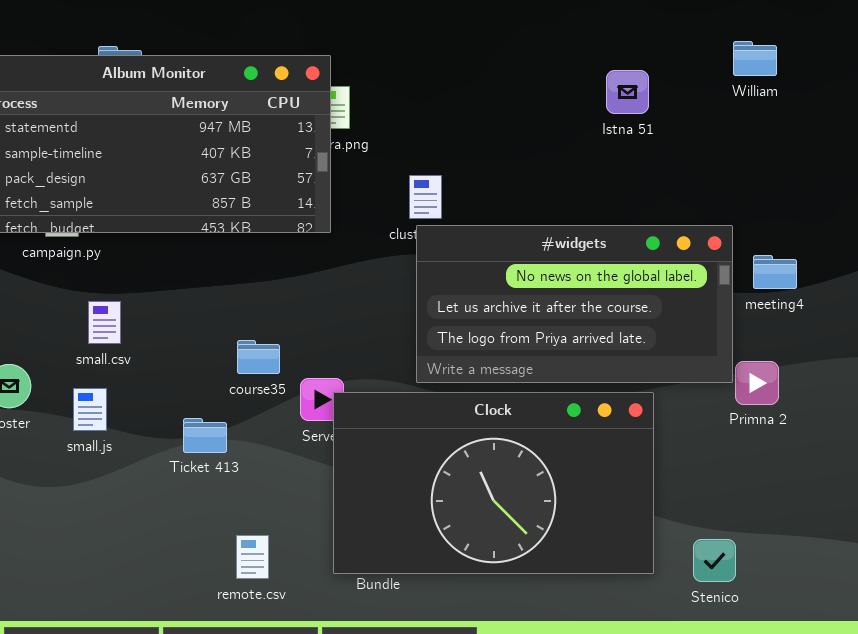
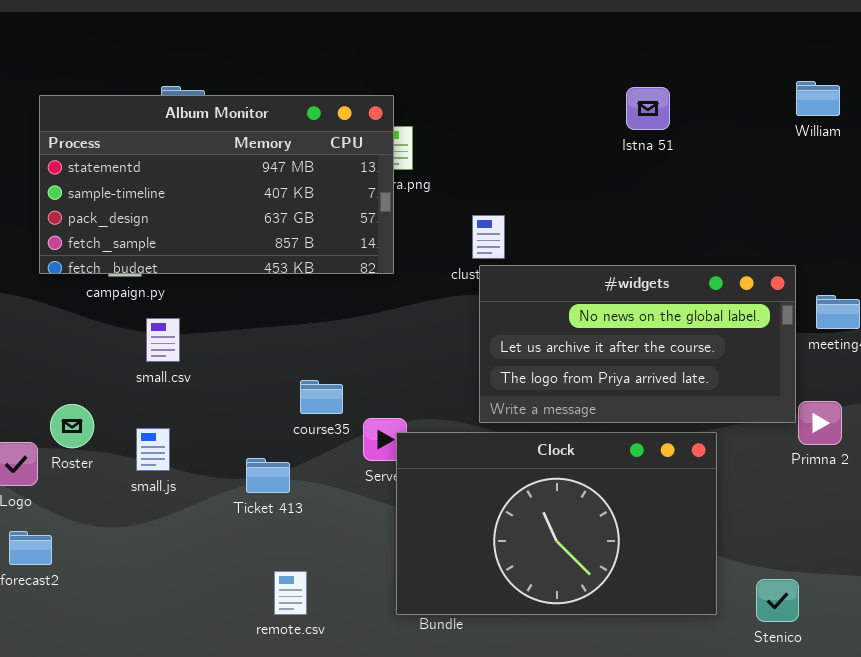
Istna 51: [606,70,649,114] -> [626,87,670,130], moved
small.csv: [88,301,121,344] -> [146,318,180,362], moved
remote.csv: [236,535,269,579] -> [274,571,307,615], moved

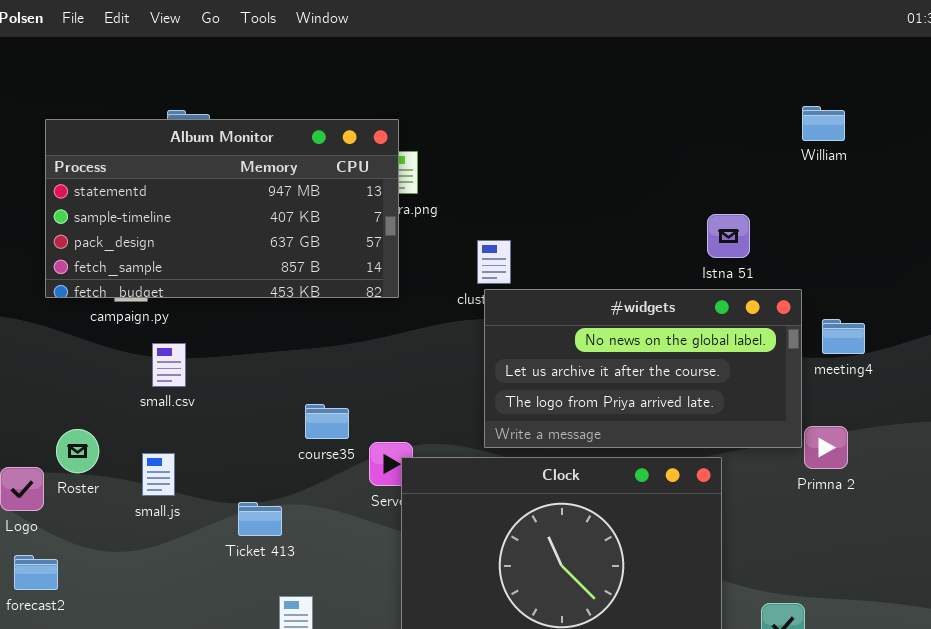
Istna 51: [626,87,670,130] -> [707,214,750,258], moved
Ticket 413: [246,458,290,493] -> [238,502,282,536], moved

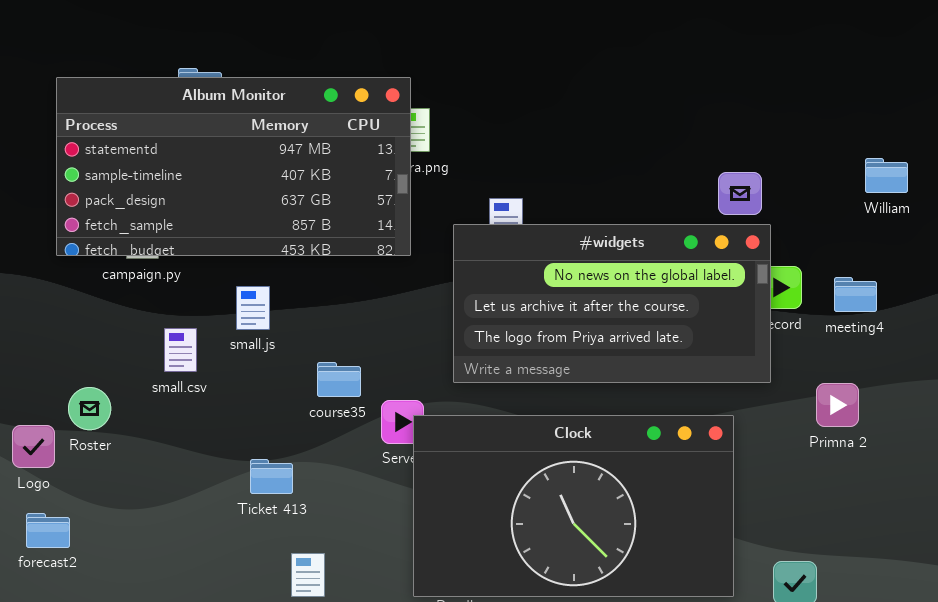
William: [802,106,845,141] -> [865,158,908,193], moved
#widgets: [484,289,802,448] -> [453,224,771,383], moved
small.csv: [152,343,186,387] -> [164,328,197,372], moved
small.js: [142,453,175,496] -> [236,286,270,330], moved

